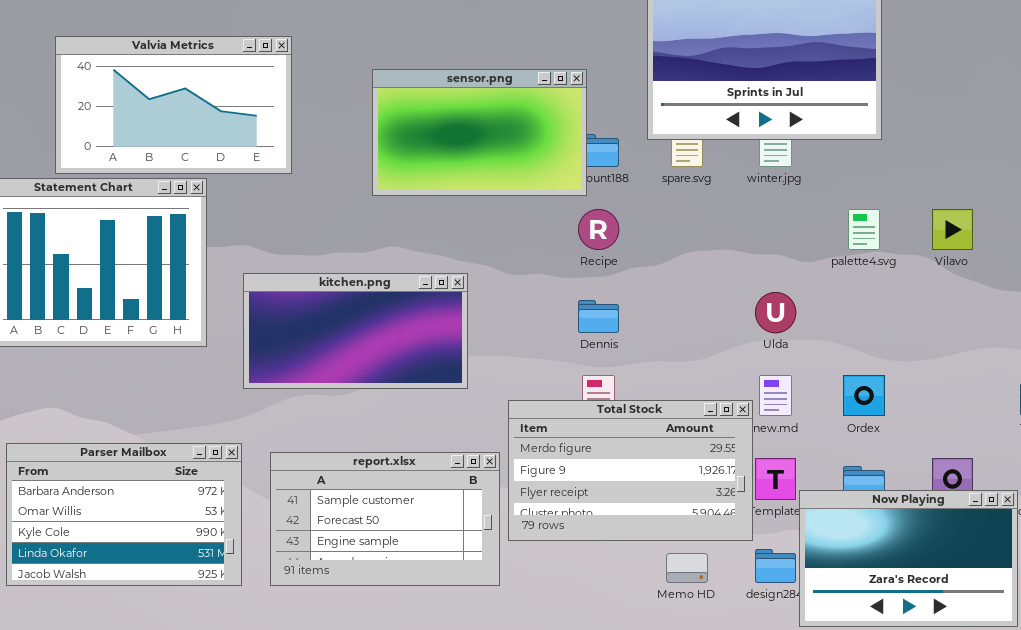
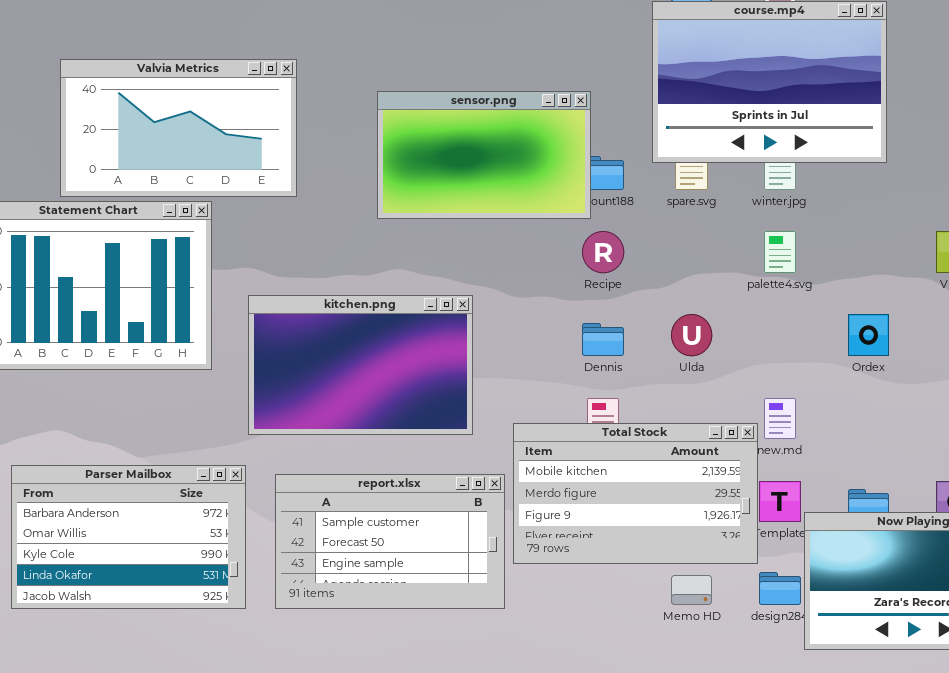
palette4.svg: [848,209,880,250] -> [764,231,796,273], moved
kitchen.png: [243,273,468,389] -> [248,295,473,435], resized
Ulda: [755,292,796,333] -> [671,314,712,356], moved
Ordex: [843,375,885,416] -> [848,314,889,356], moved
Total Stock: [508,400,753,541] -> [513,423,758,564], scrolled up 1 row

